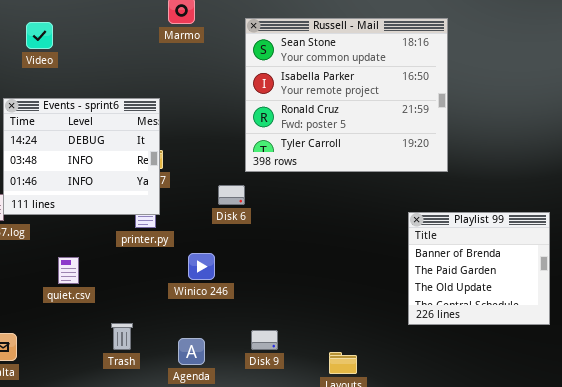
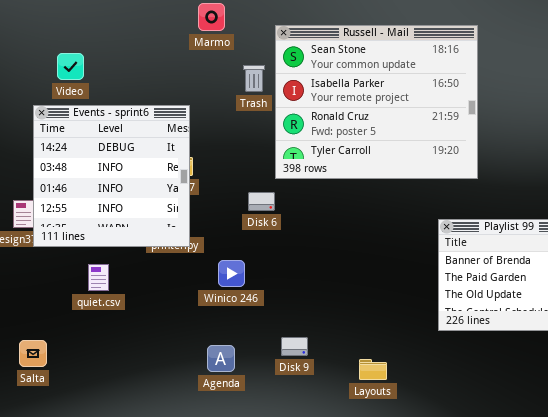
Video: [26,22,53,49] -> [57,53,84,80], moved
Events - sprint6: [3,98,160,215] -> [33,105,190,247], resized
Trash: [111,323,133,350] -> [243,65,265,92], moved

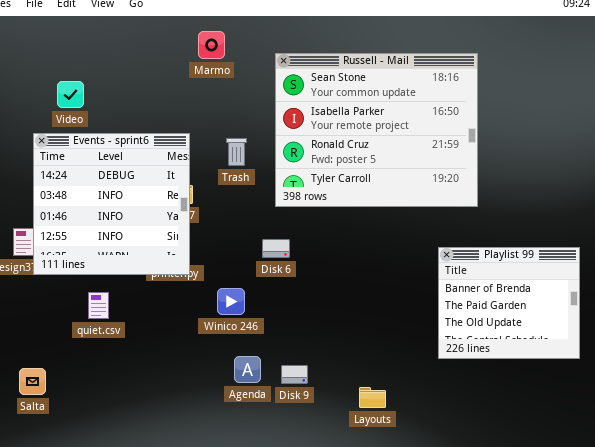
Trash: [243,65,265,92] -> [226,138,247,166], moved
Disk 6: [248,192,275,211] -> [262,239,290,258], moved
Agenda: [207,345,235,372] -> [234,356,261,383], moved

